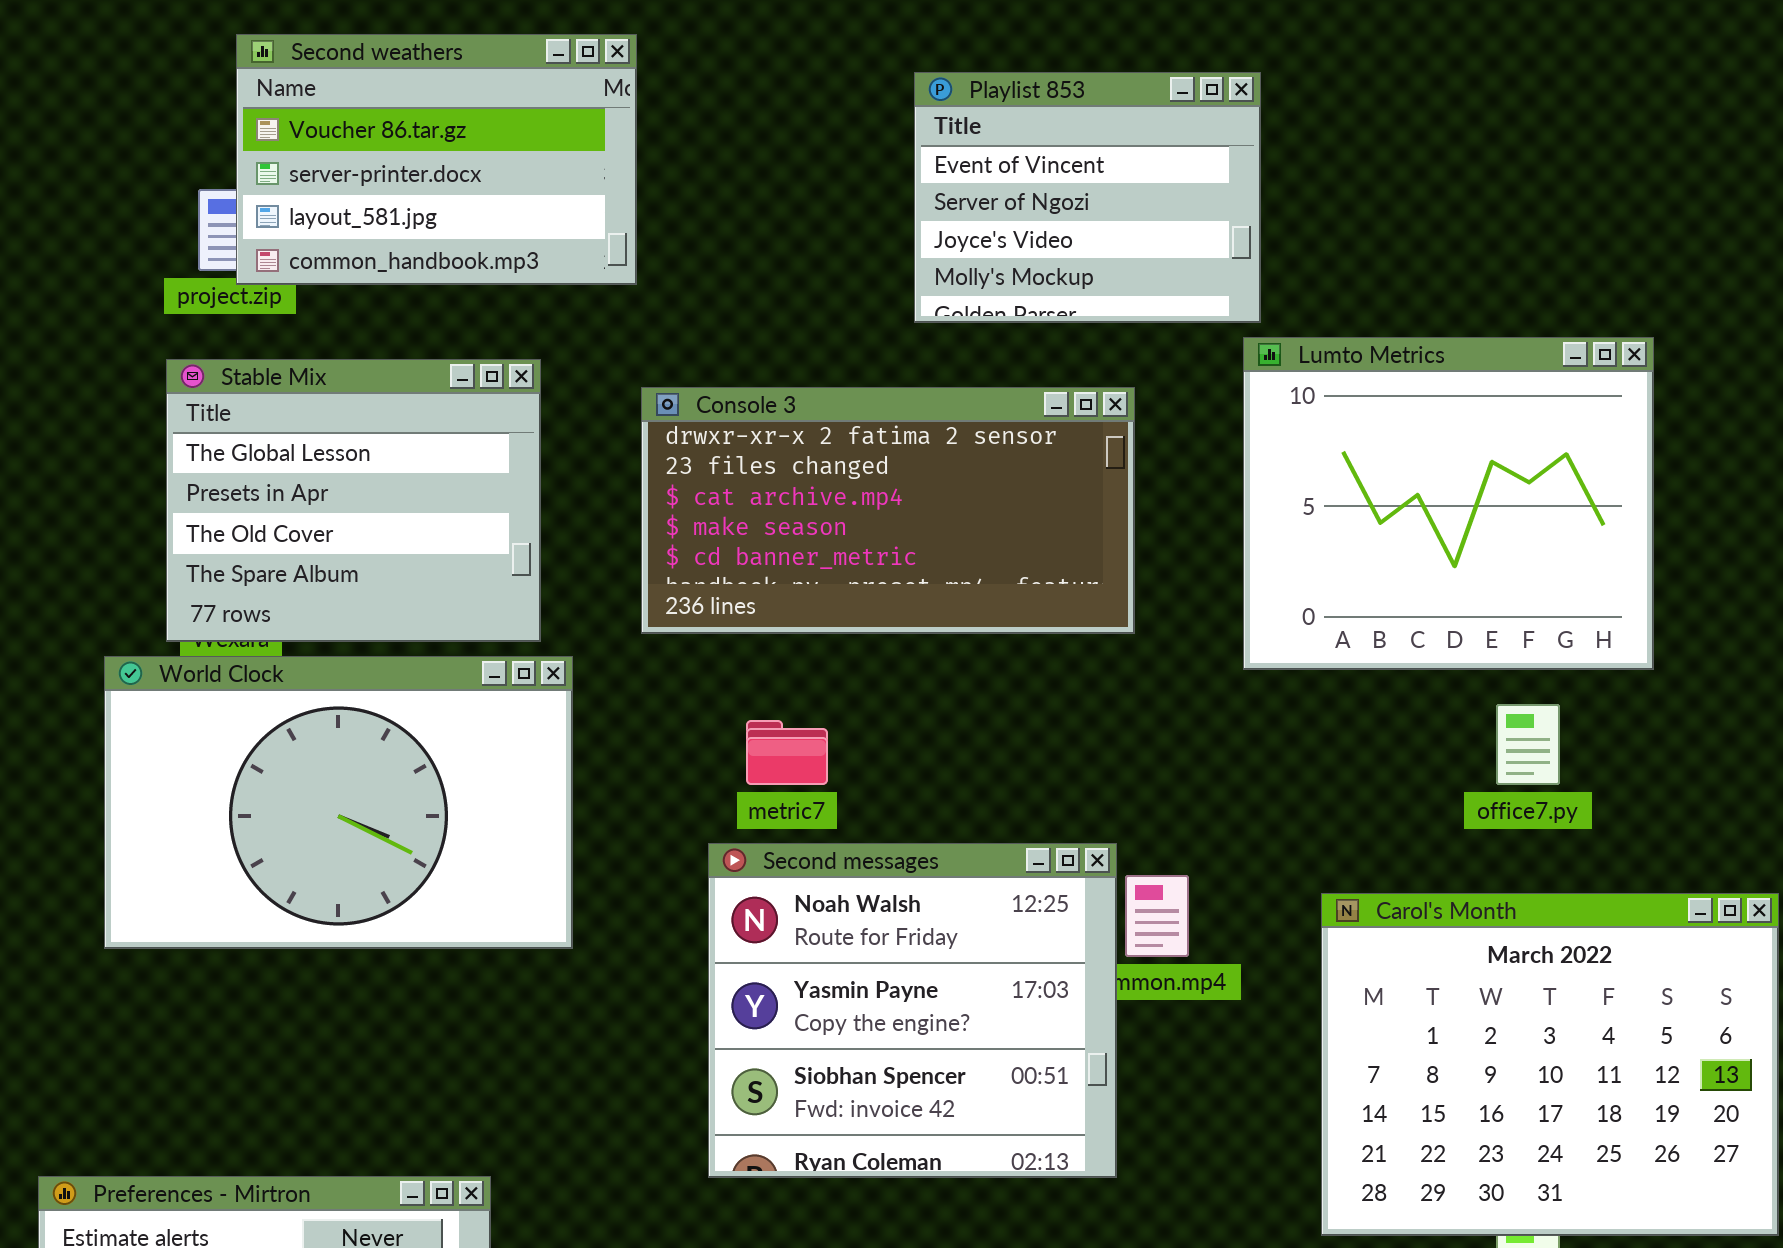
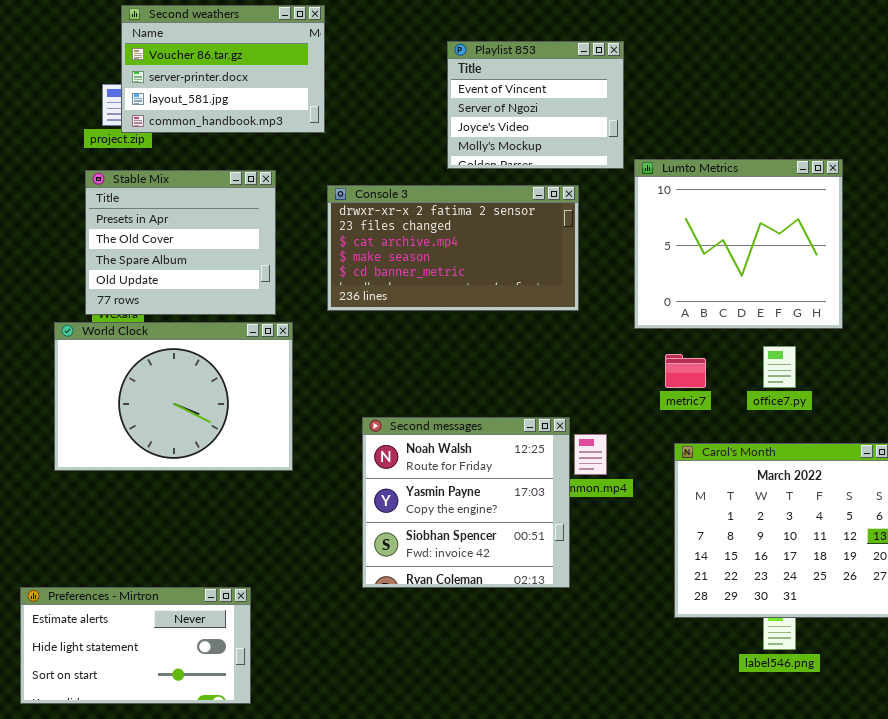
Playlist 853: [914,72,1261,323] -> [447,41,624,169], moved
Stable Mix: [166,359,541,642] -> [85,170,276,315], scrolled down 1 row
metric7: [746,720,828,785] -> [665,354,706,388], moved

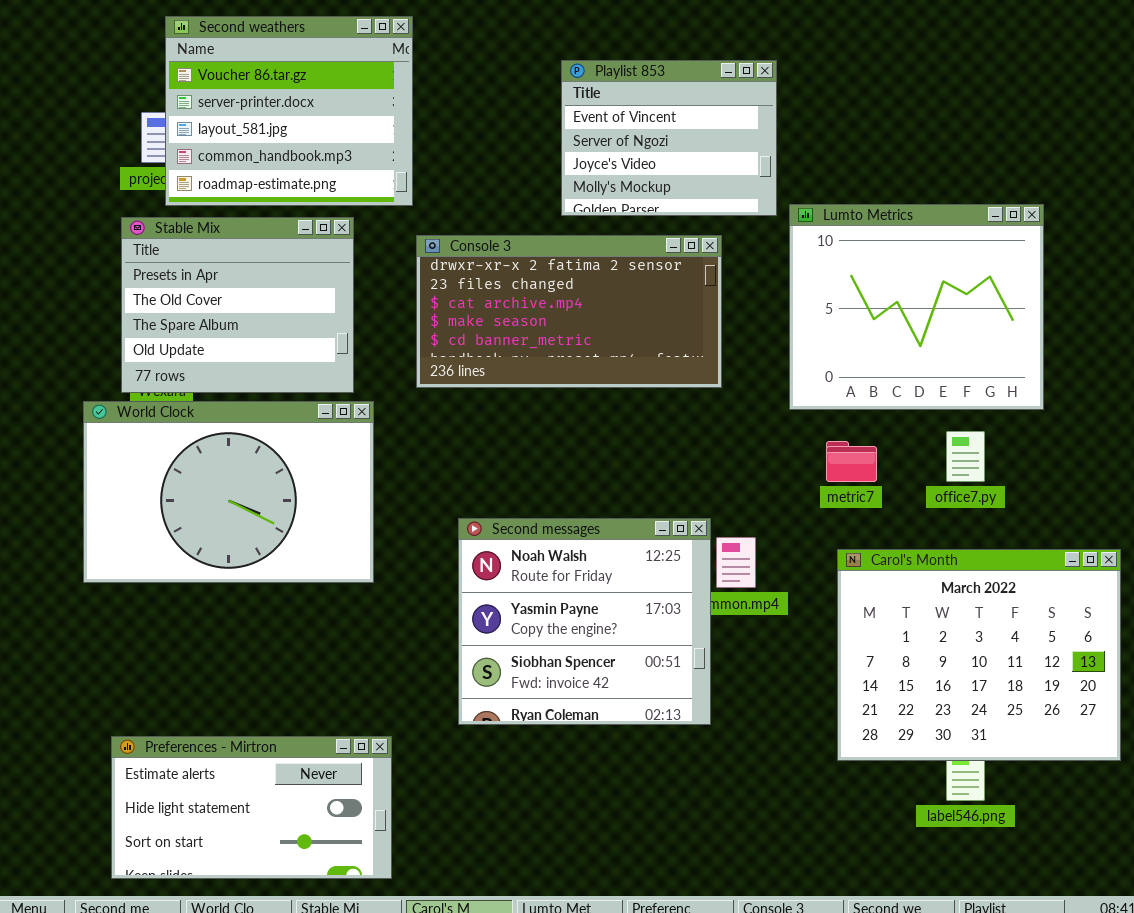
Second weathers: [121,5,325,133] -> [165,16,413,206], resized
Preferences - Mirtron: [20,587,251,704] -> [111,736,392,879], moved

